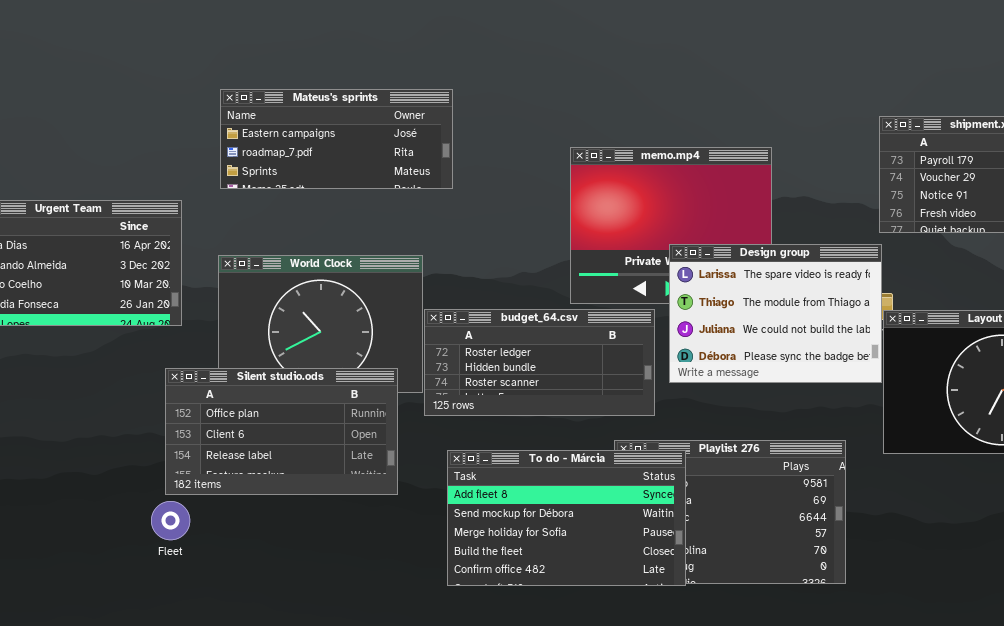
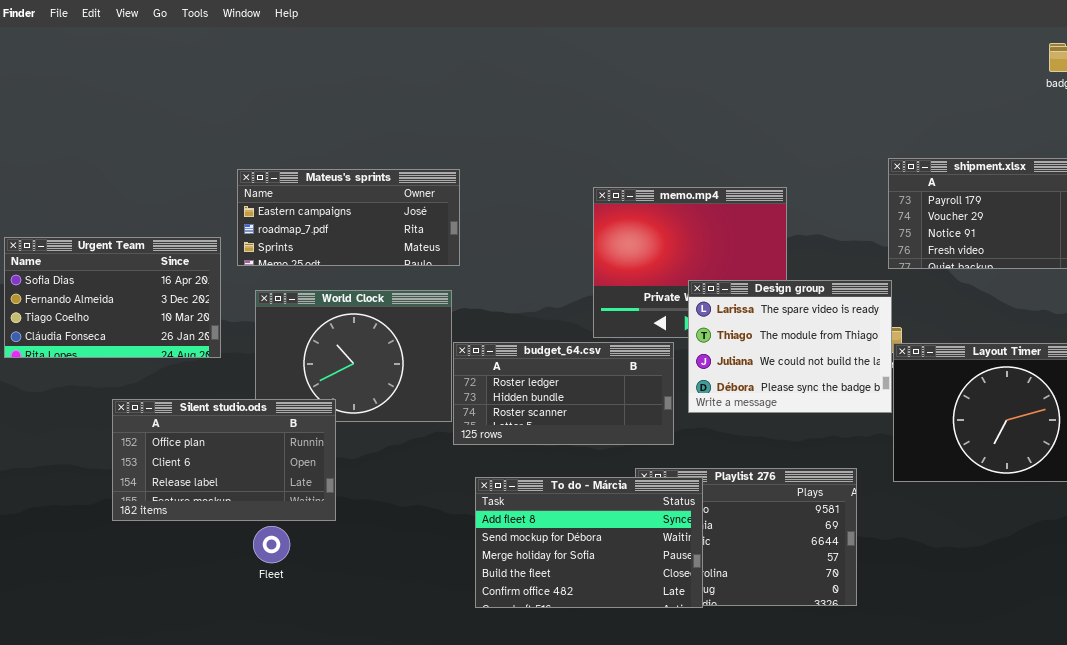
Mateus's sprints: [220,89,453,189] -> [237,169,460,266], moved
Silent studio.ods: [165,368,398,495] -> [112,399,336,521], moved
Fleet: [151,501,190,540] -> [253,526,290,563], moved

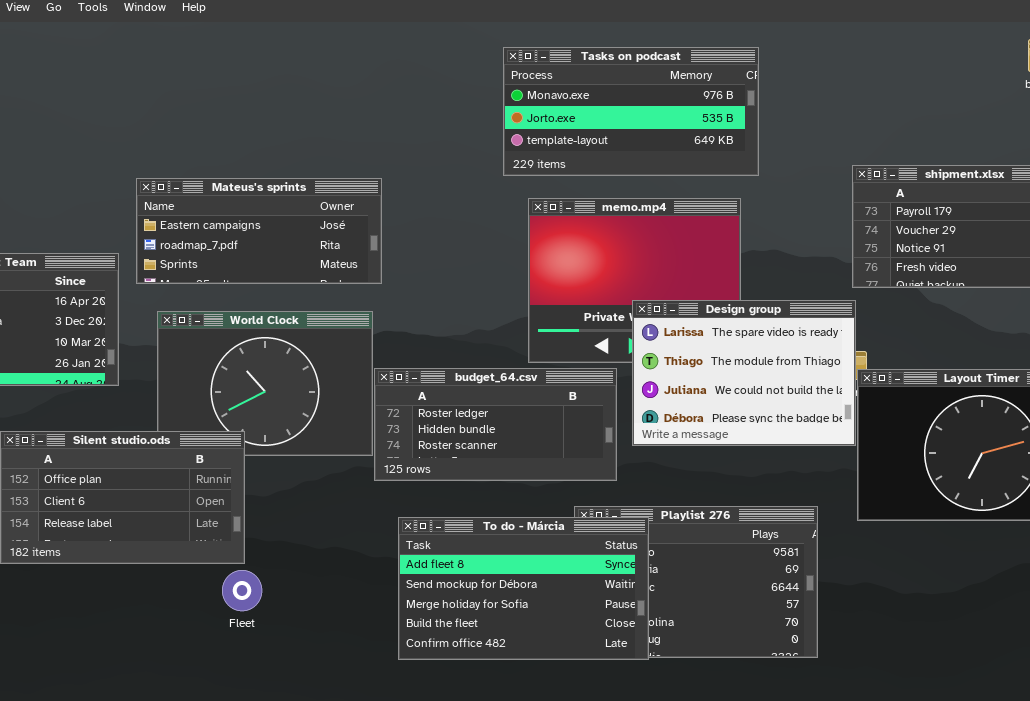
Tasks on podcast: none -> [503,47,759,176], opened
Fleet: [253,526,290,563] -> [222,570,262,611], moved

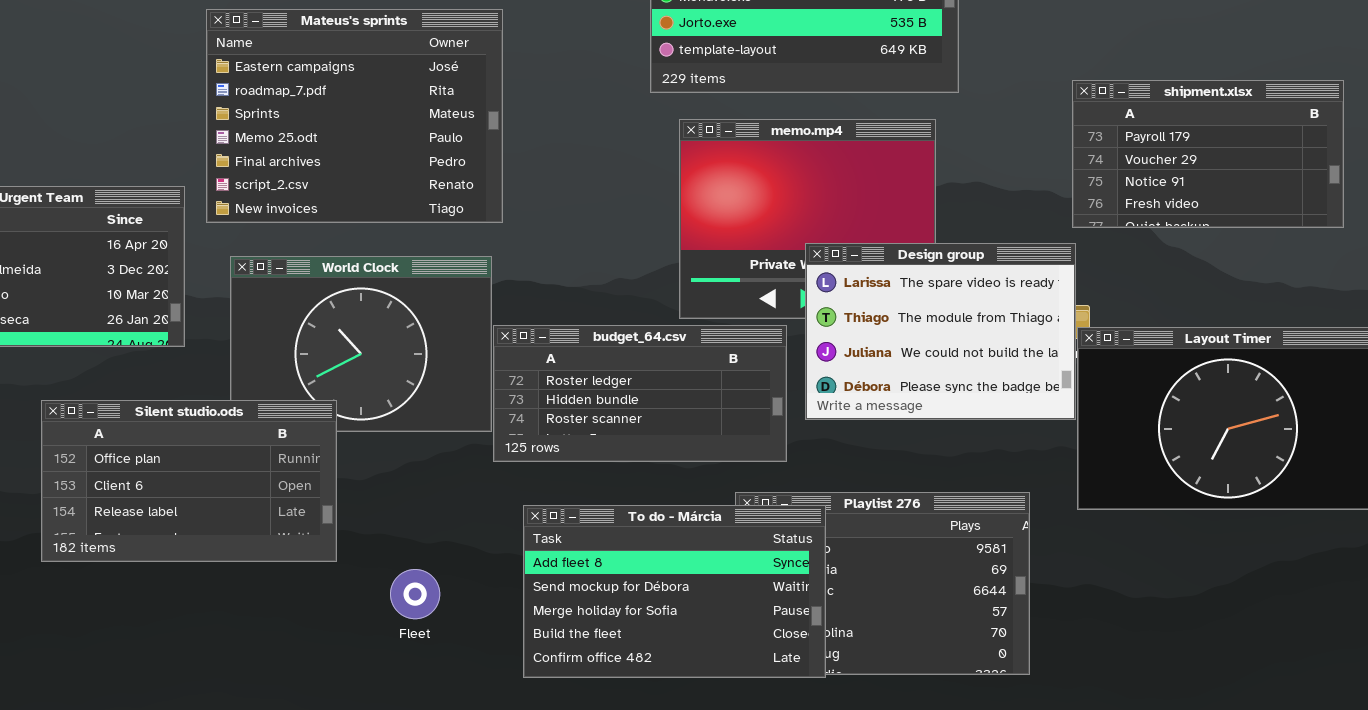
Mateus's sprints: [136,178,382,284] -> [206,9,503,223], resized
Fleet: [222,570,262,611] -> [390,569,440,619], moved

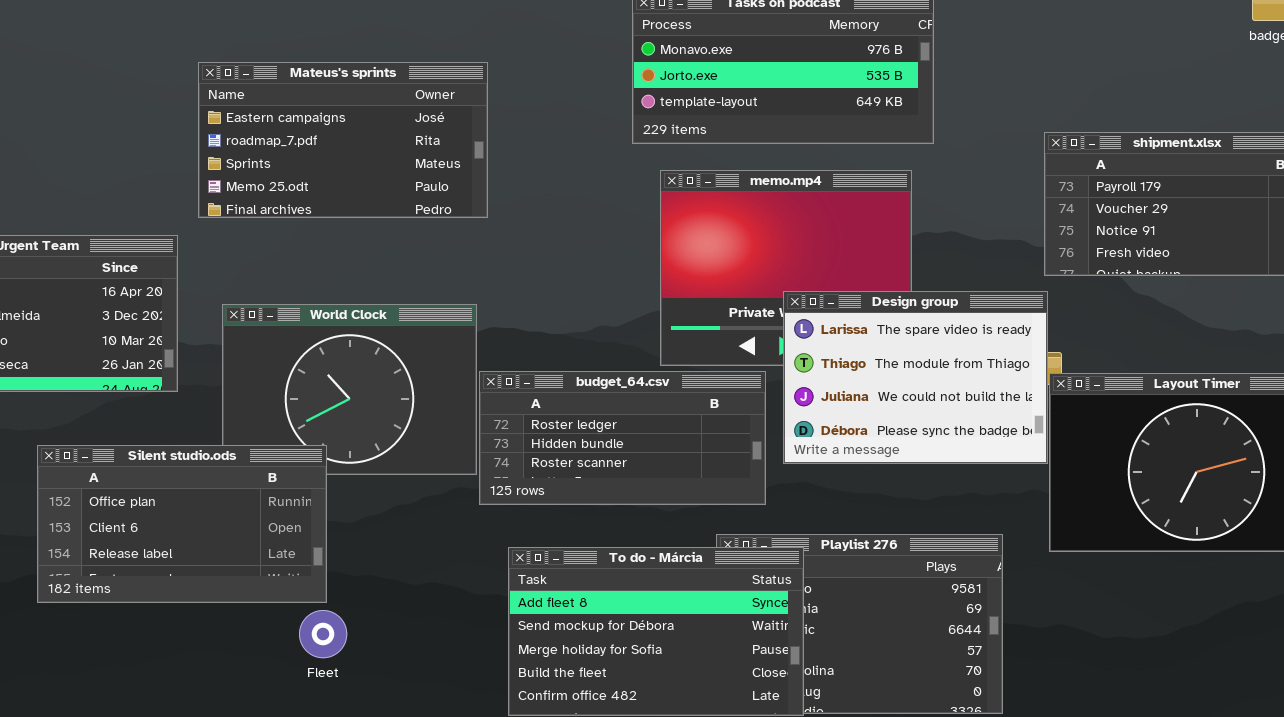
Mateus's sprints: [206,9,503,223] -> [198,62,488,218], resized
Fleet: [390,569,440,619] -> [299,610,347,658], moved

